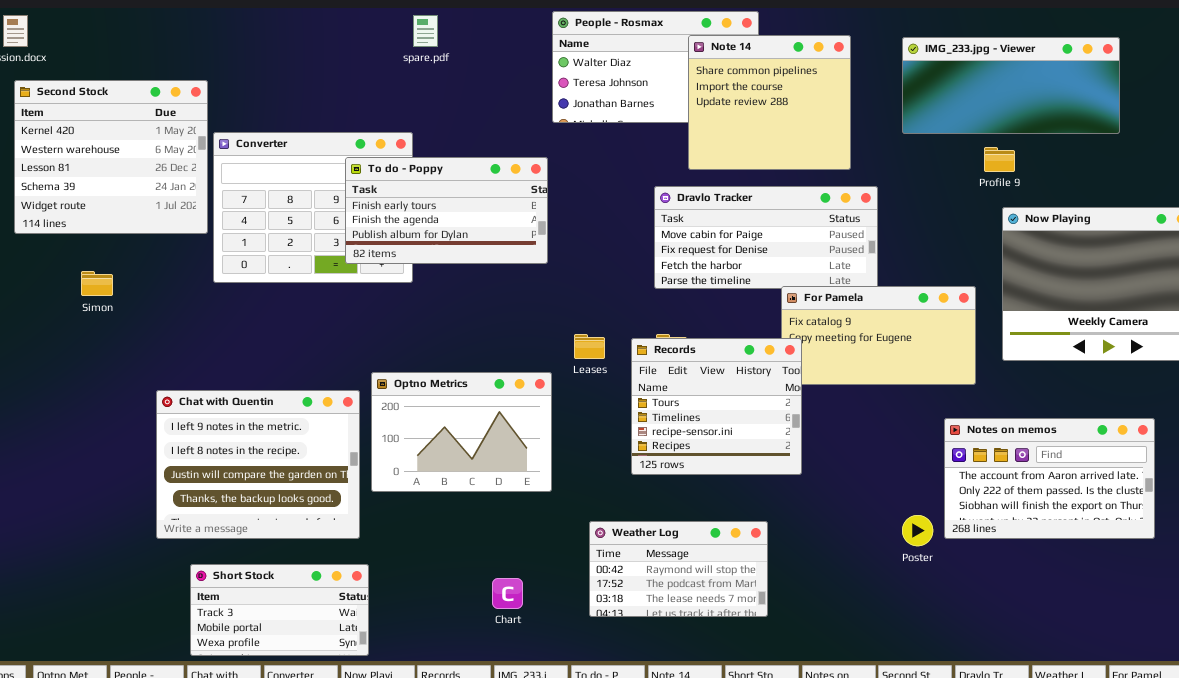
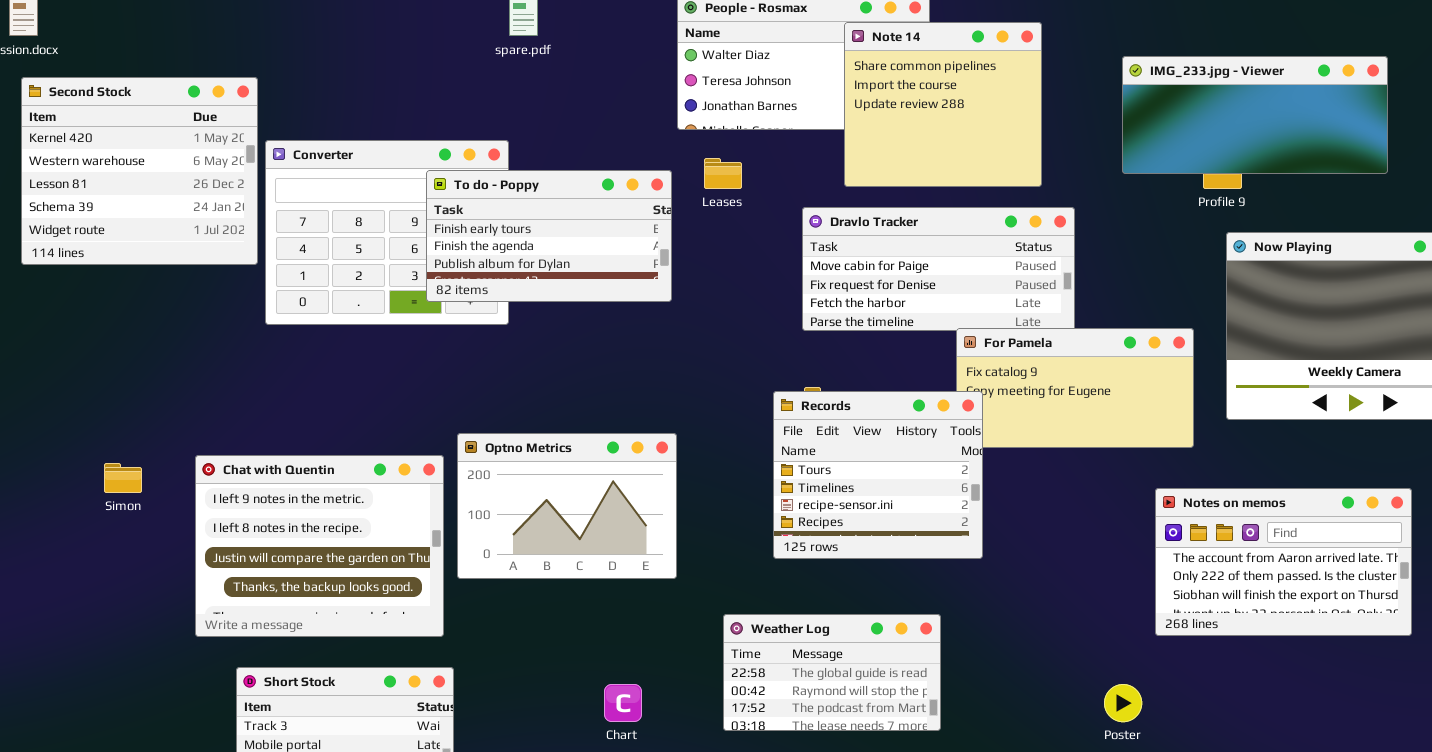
IMG_233.jpg - Viewer: [902,37,1120,134] -> [1122,56,1388,174], moved
Simon: [81,271,113,296] -> [104,463,142,493], moved
Leases: [574,334,605,359] -> [704,158,742,189], moved
Poster: [902,515,933,546] -> [1104,684,1142,722], moved
Weather Log: [589,521,768,617] -> [723,614,941,731], scrolled up 1 row

